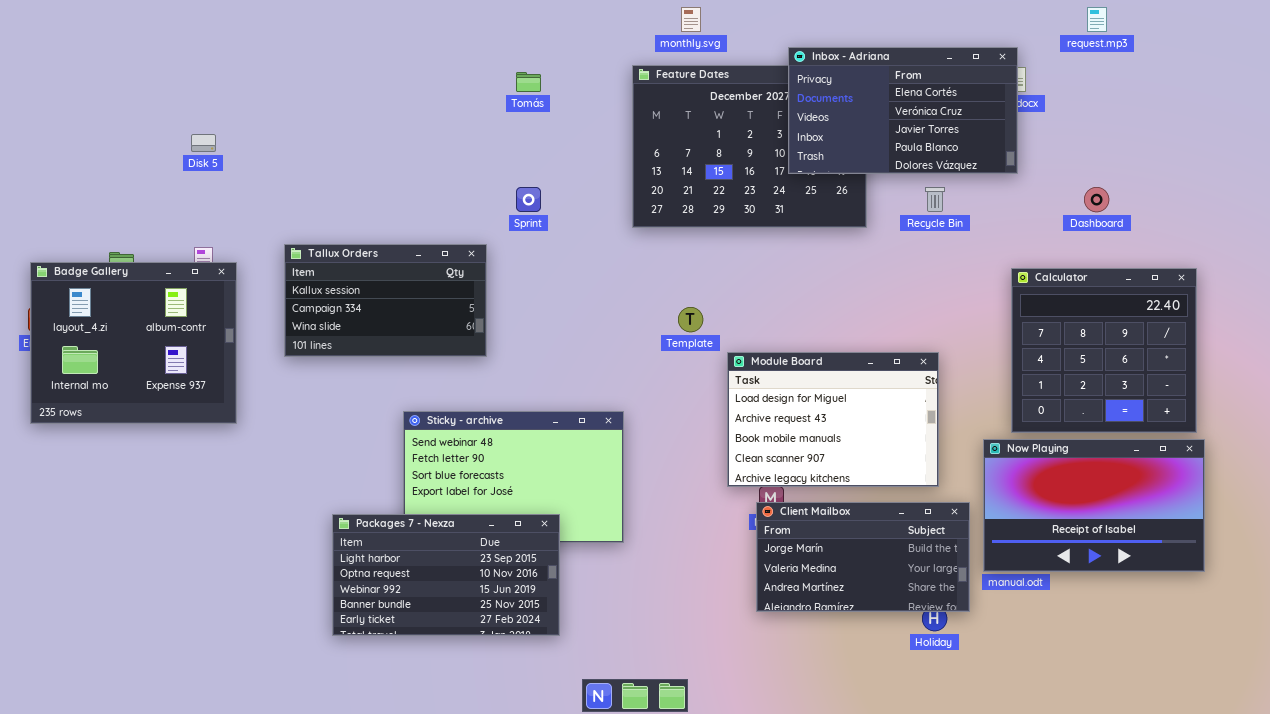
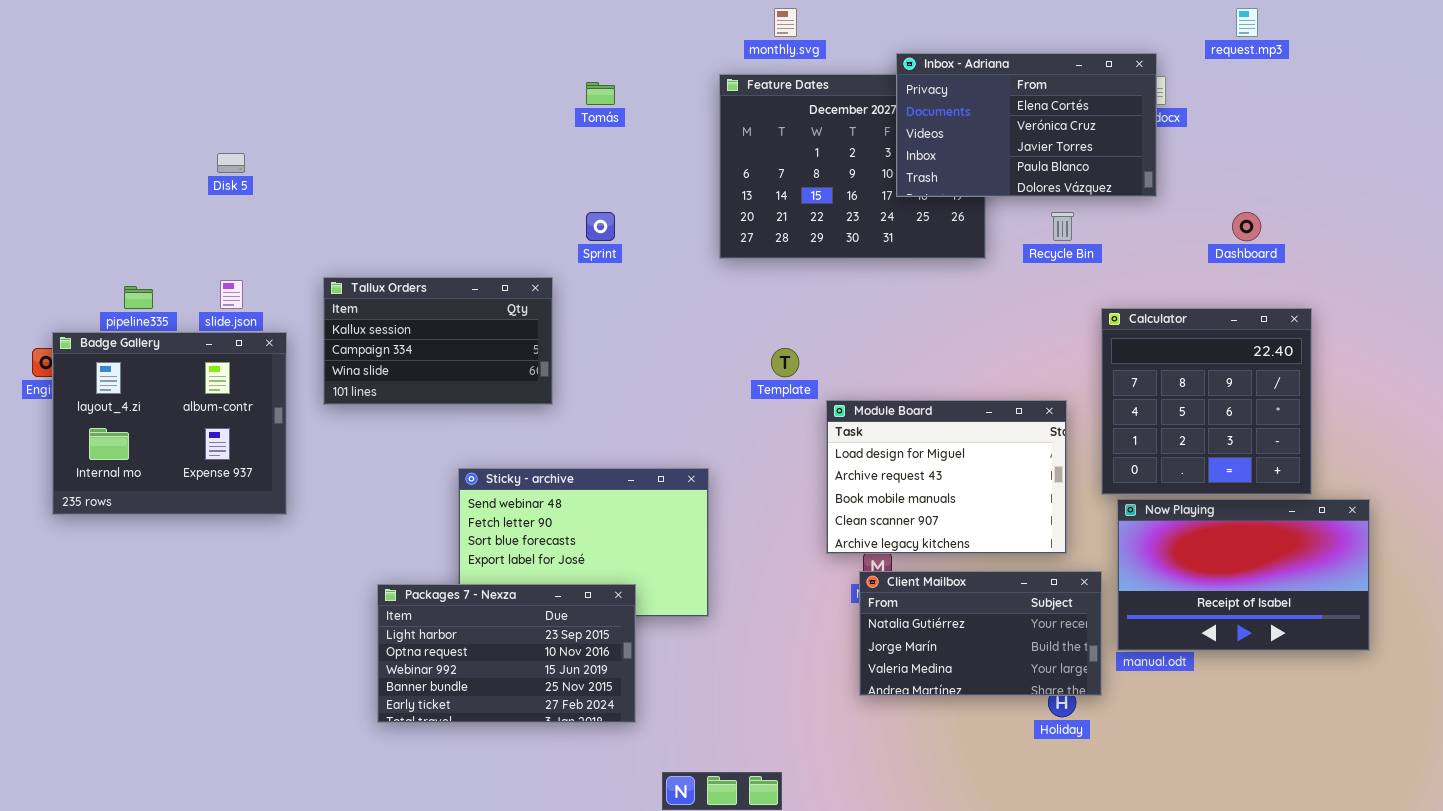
Badge Gallery: [30,262,237,424] -> [52,332,287,515], moved
Calculator: [1011,268,1197,433] -> [1101,308,1312,495], moved
Client Mailbox: [756,502,970,612] -> [859,571,1102,696], scrolled up 1 row

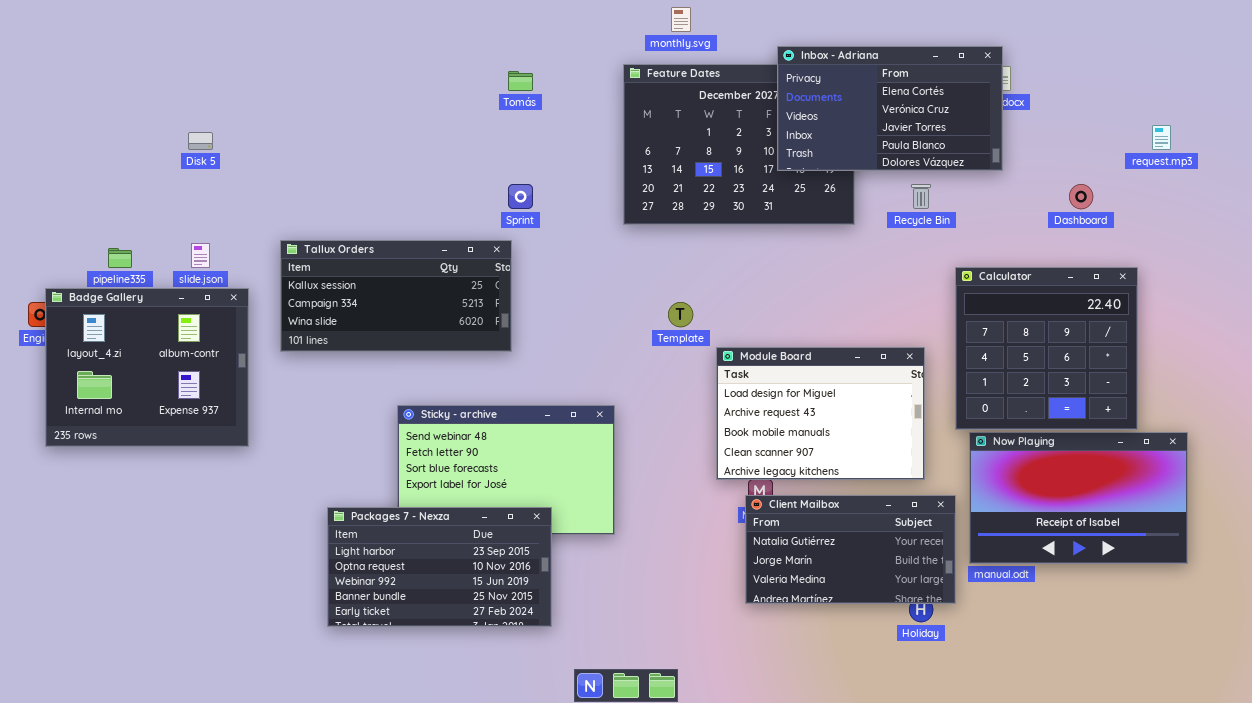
request.mp3: [1236,8,1258,37] -> [1152,125,1171,150], moved
Tallux Orders: [323,277,553,405] -> [280,240,512,352], resized

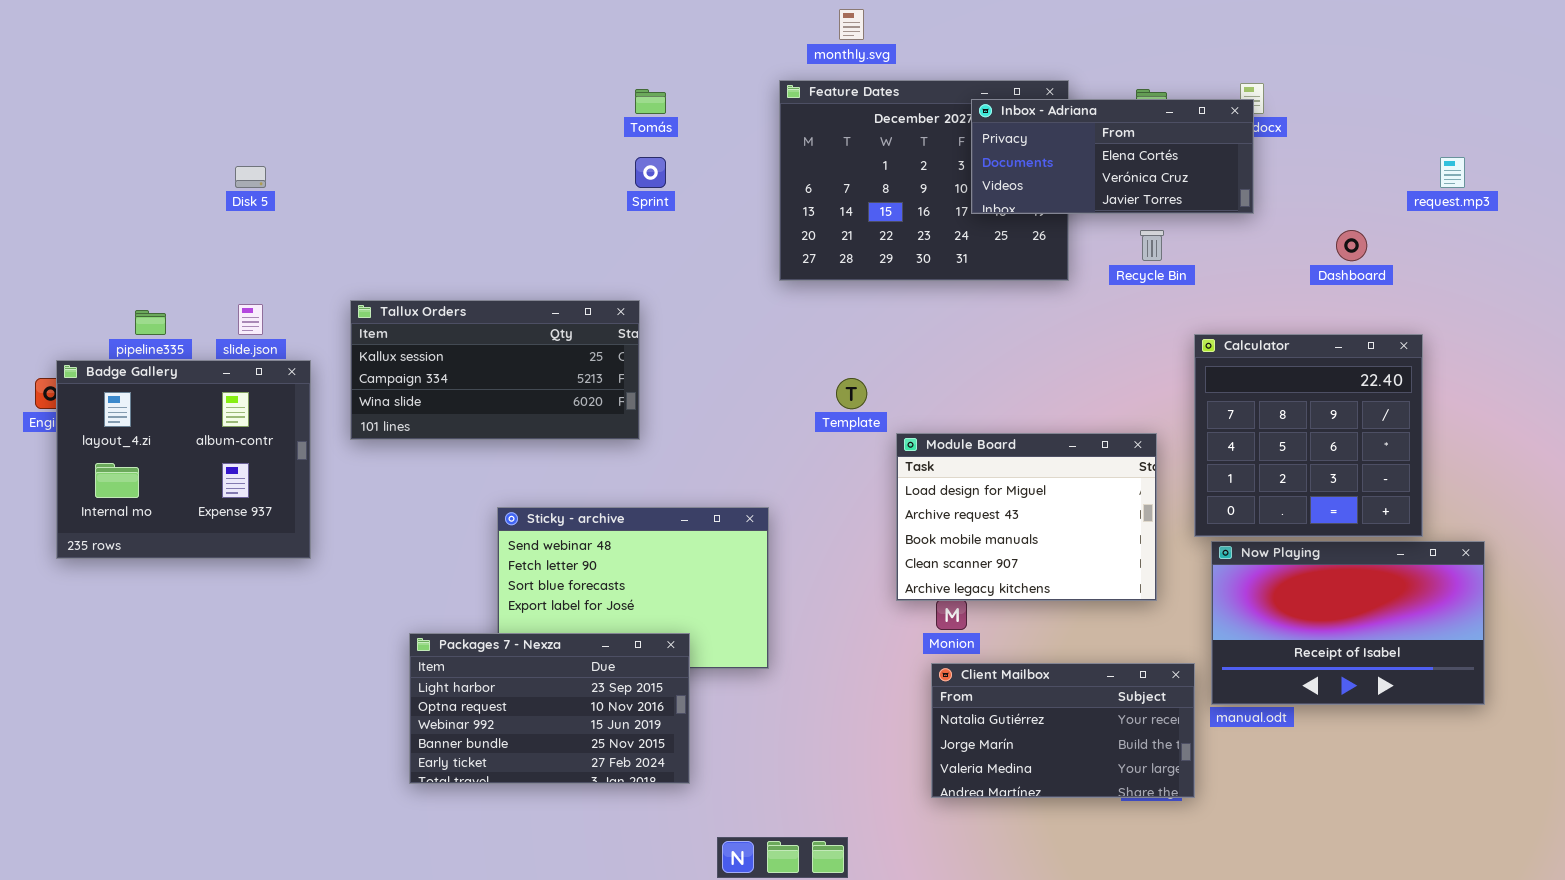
Inbox - Adriana: [777,46,1003,171] -> [971,99,1254,214], resized
Sprint: [508,184,533,209] -> [635,157,666,188], moved
Client Mailbox: [745,495,956,604] -> [931,663,1195,798], moved

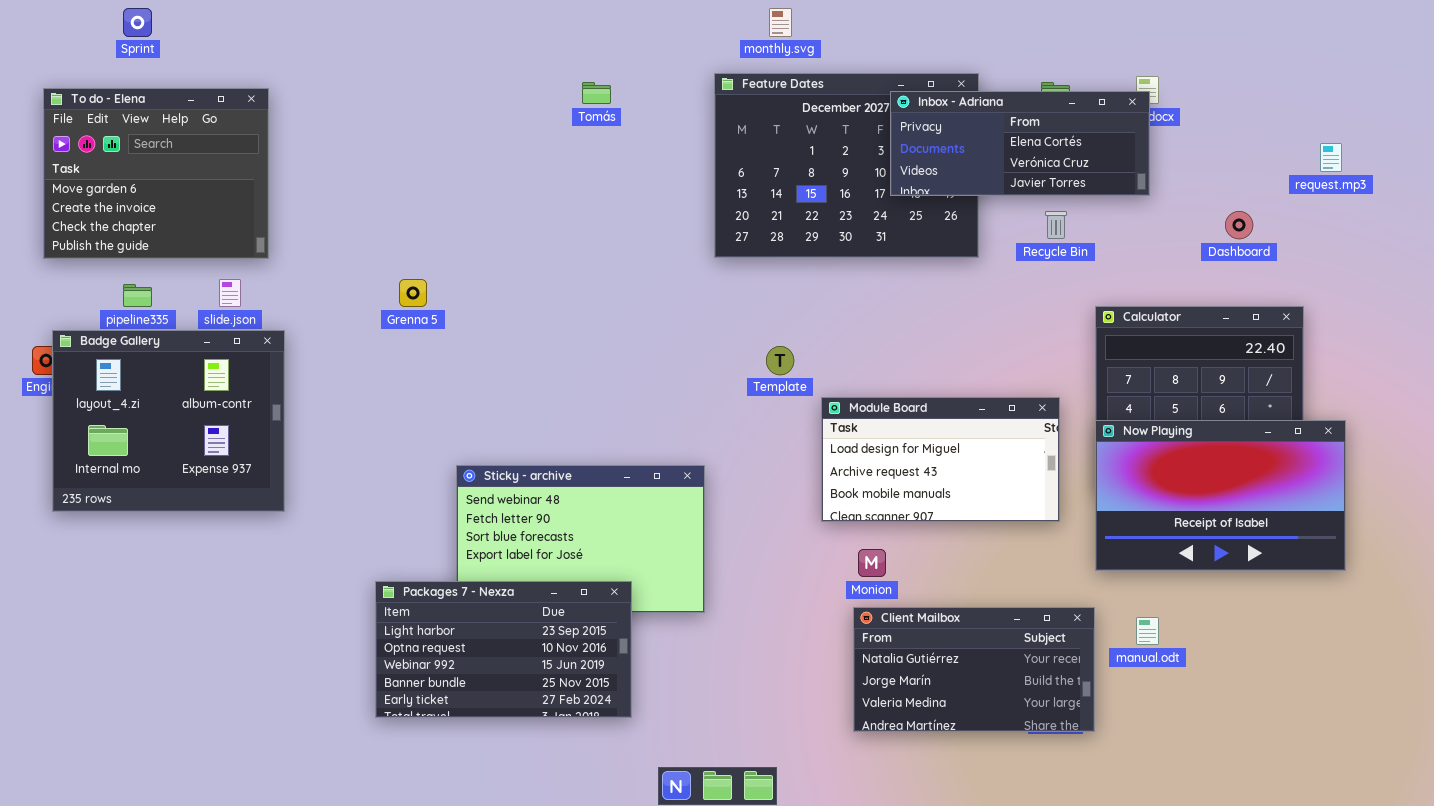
To do - Elena: none -> [43,88,269,259], opened
Sprint: [635,157,666,188] -> [123,8,152,37], moved
Tallux Orders: [350,300,640,440] -> none, closed
Module Board: [896,433,1157,601] -> [821,397,1060,522], resized
Now Playing: [1211,541,1485,705] -> [1095,420,1346,571], moved

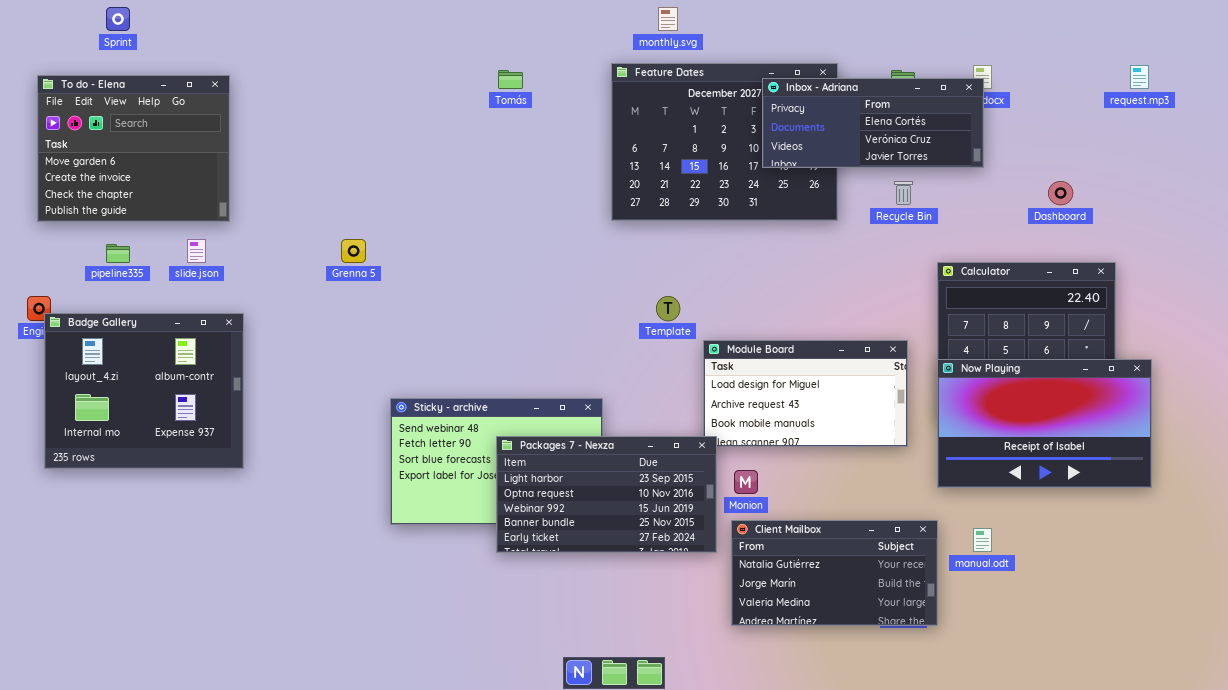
request.mp3: [1320,143,1342,172] -> [1130,65,1149,89], moved
Badge Gallery: [52,330,285,512] -> [44,313,244,469], moved
Packages 7 - Nexza: [375,581,632,718] -> [496,436,717,553], moved

